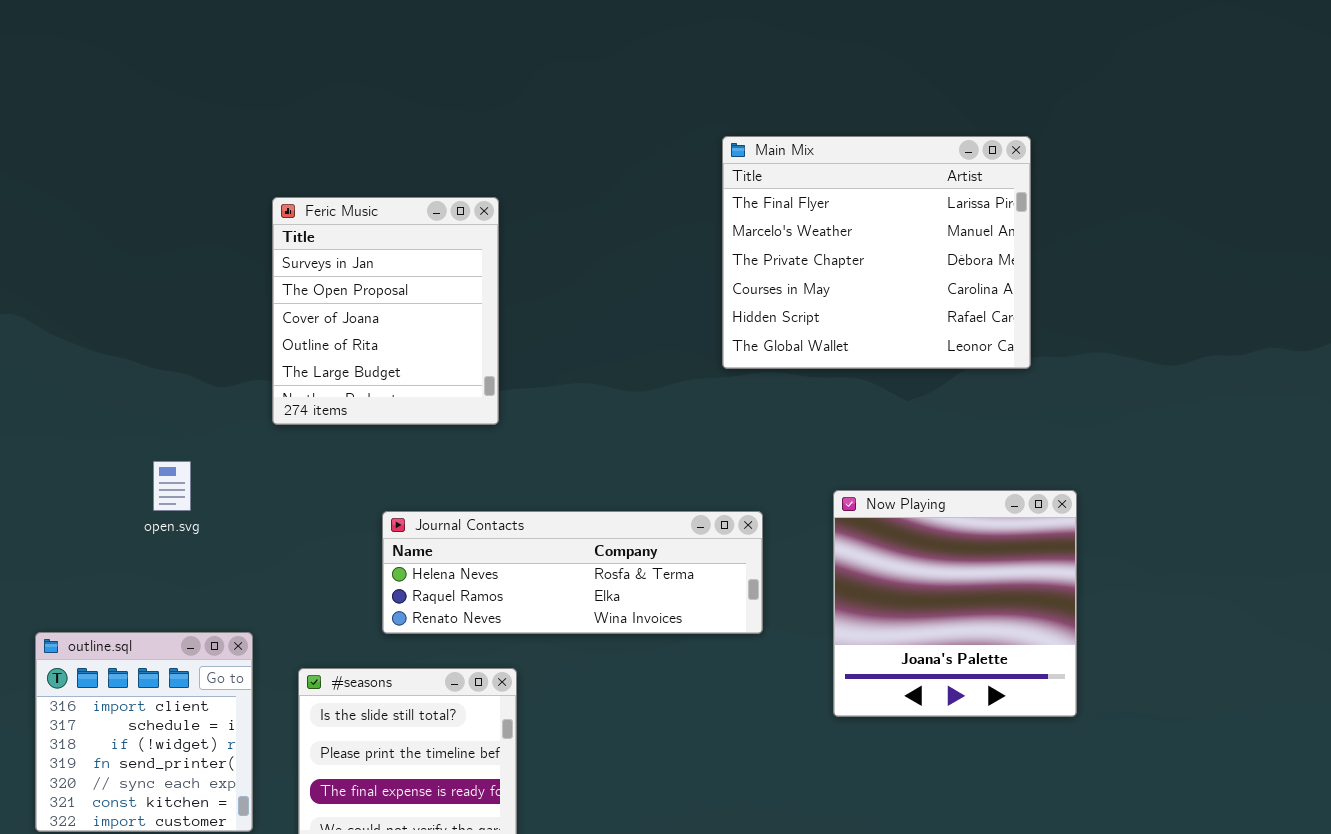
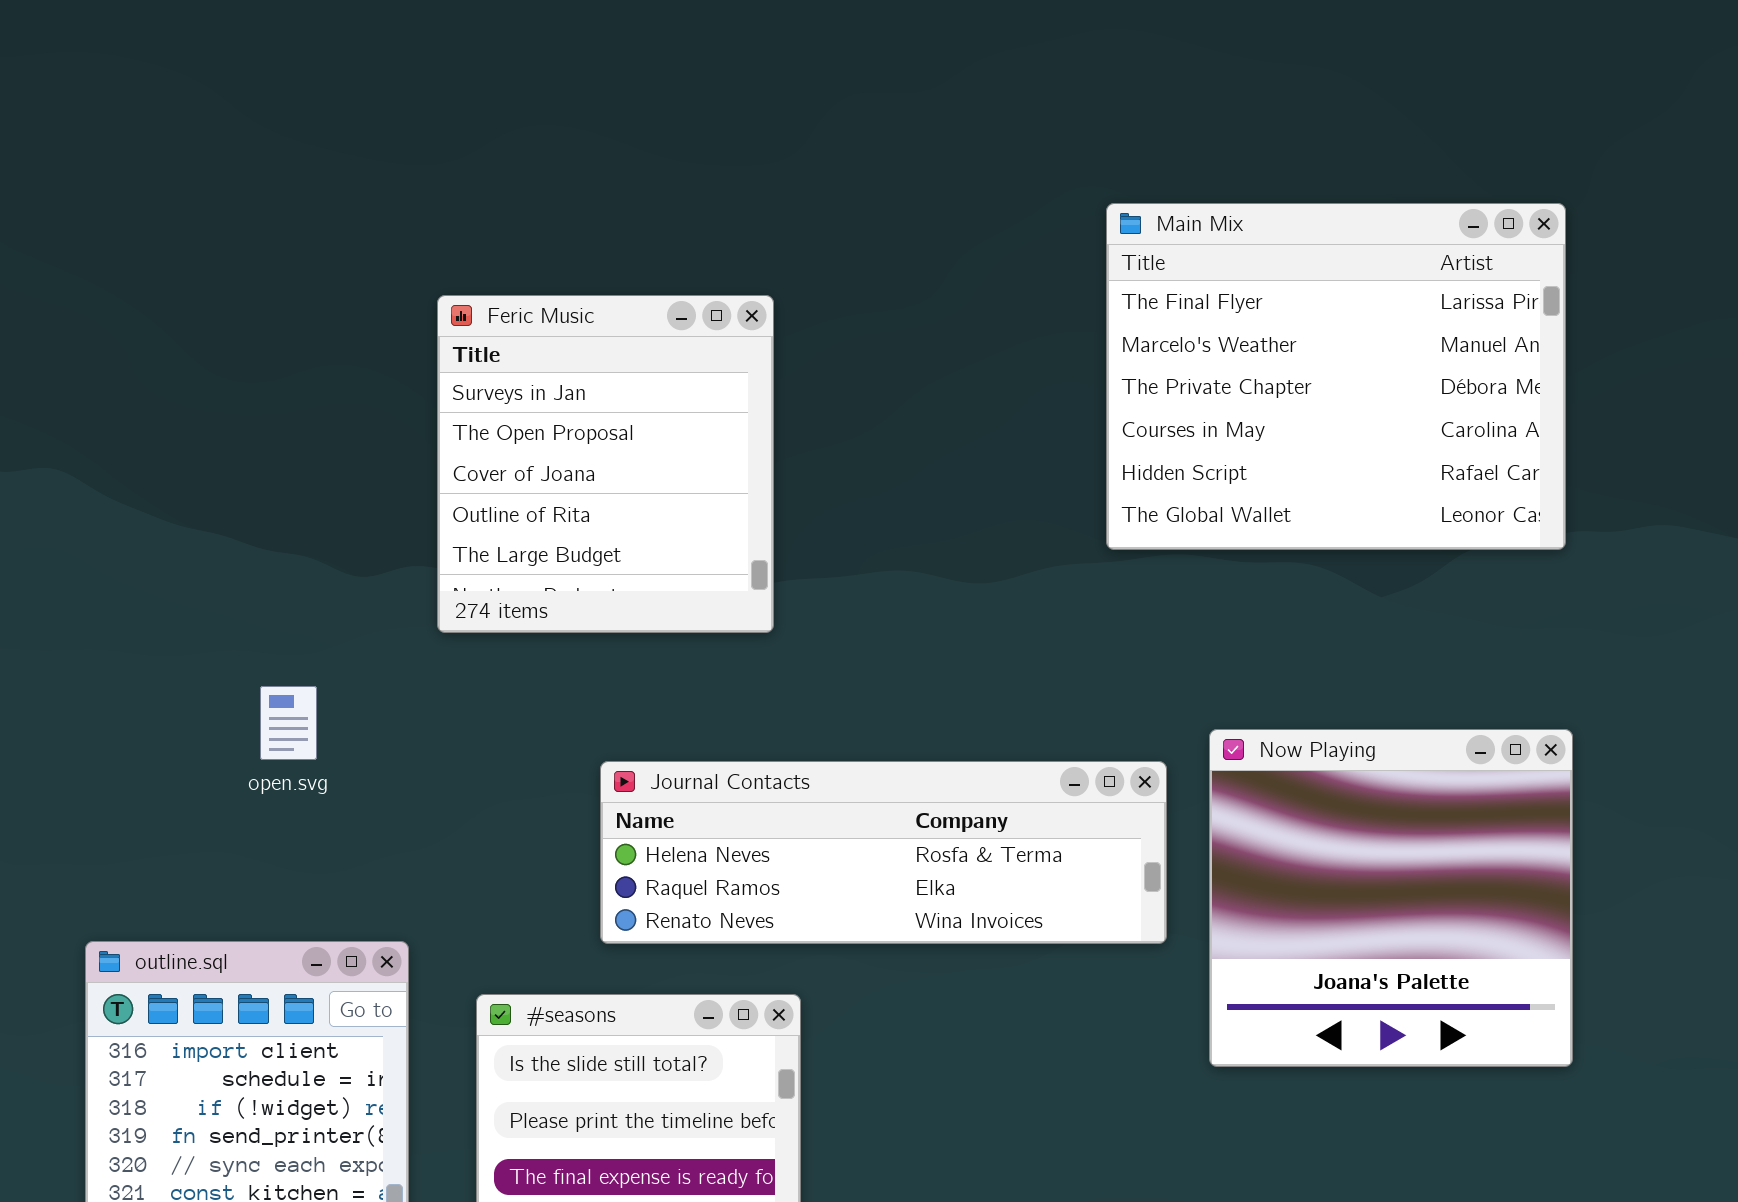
Now Playing: [833,490,1077,717] -> [1209,729,1573,1067], moved

